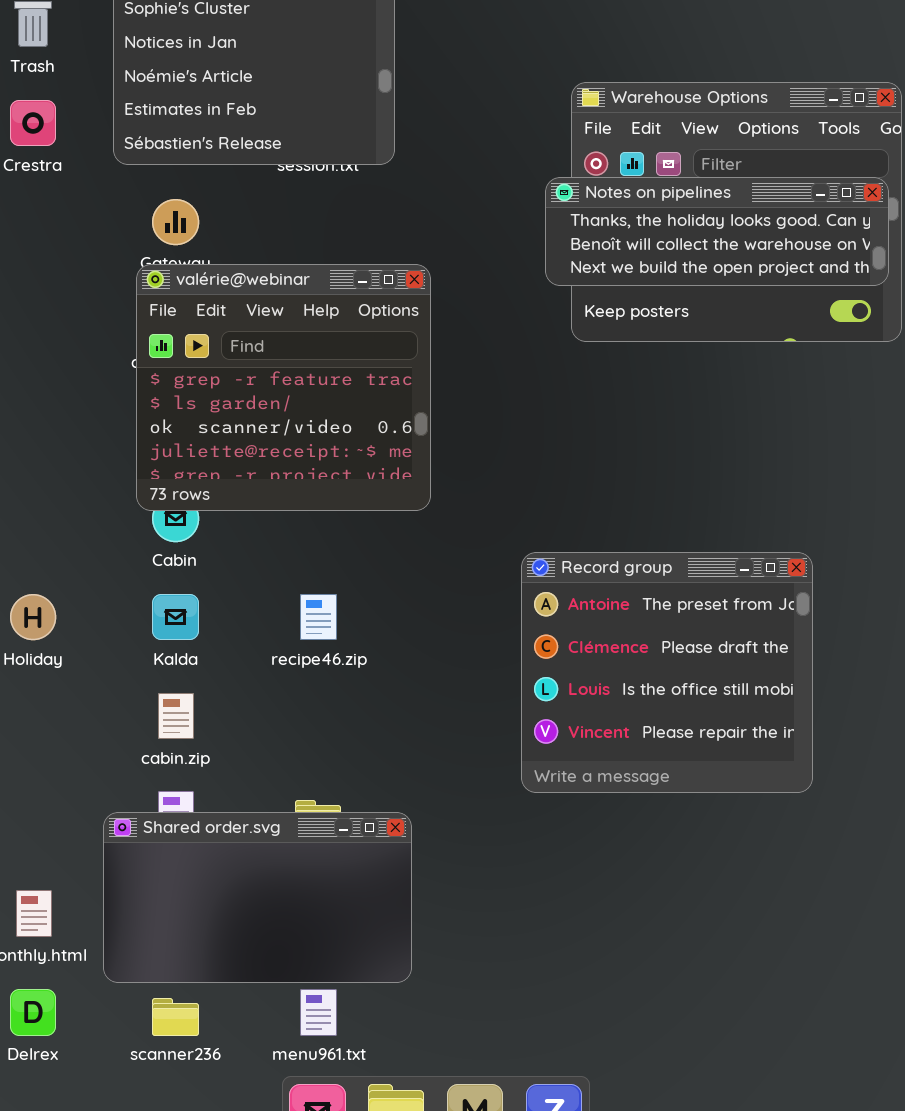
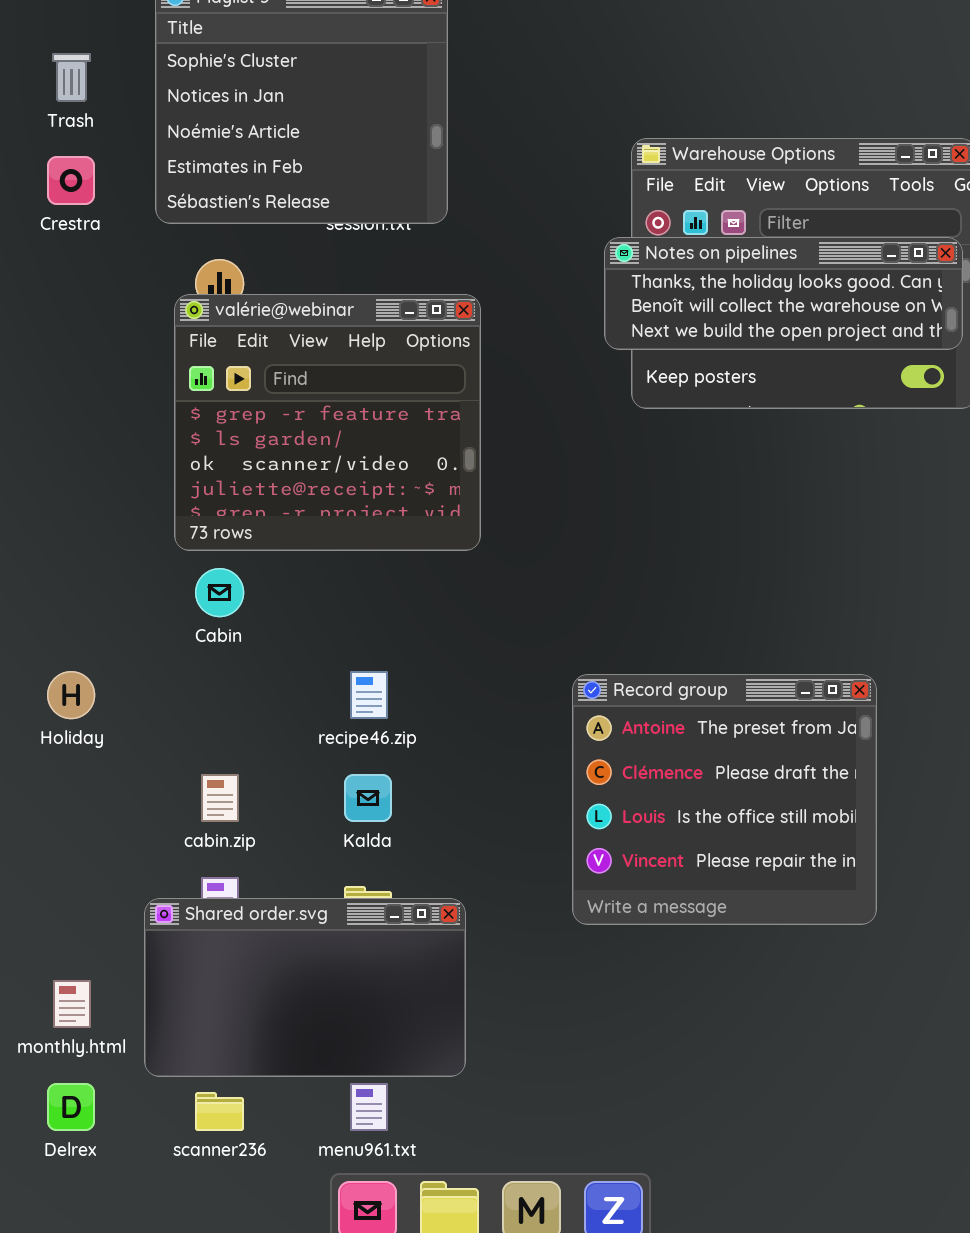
valérie@webinar: [136,264,431,511] -> [174,294,481,551], moved
Record group: [521,552,813,793] -> [572,674,877,925], moved
Kalda: [152,594,199,640] -> [344,774,392,822], moved

